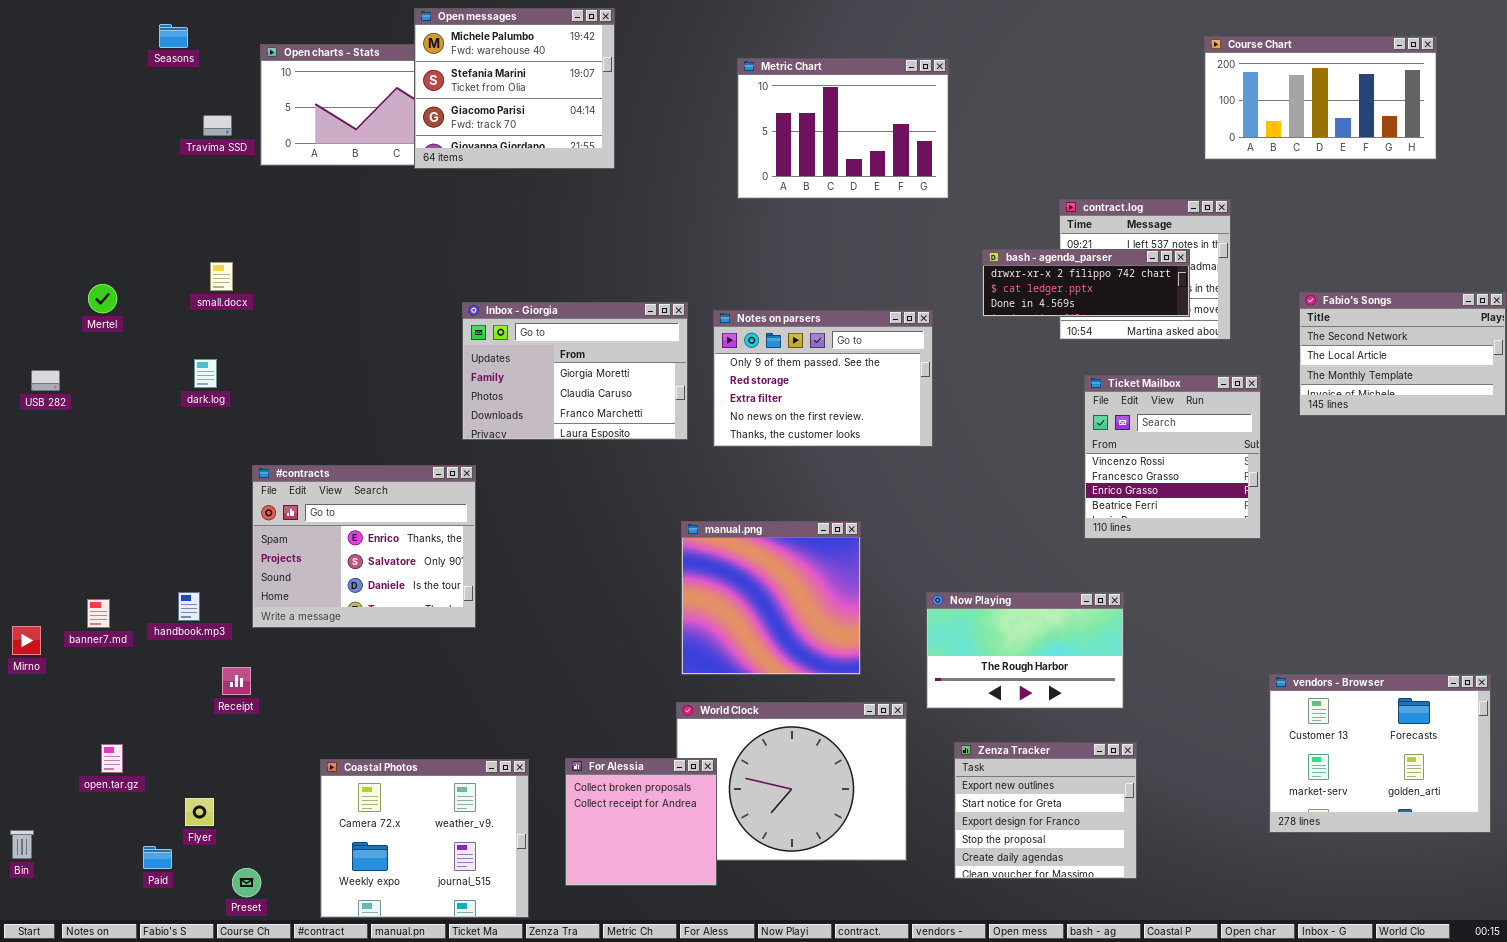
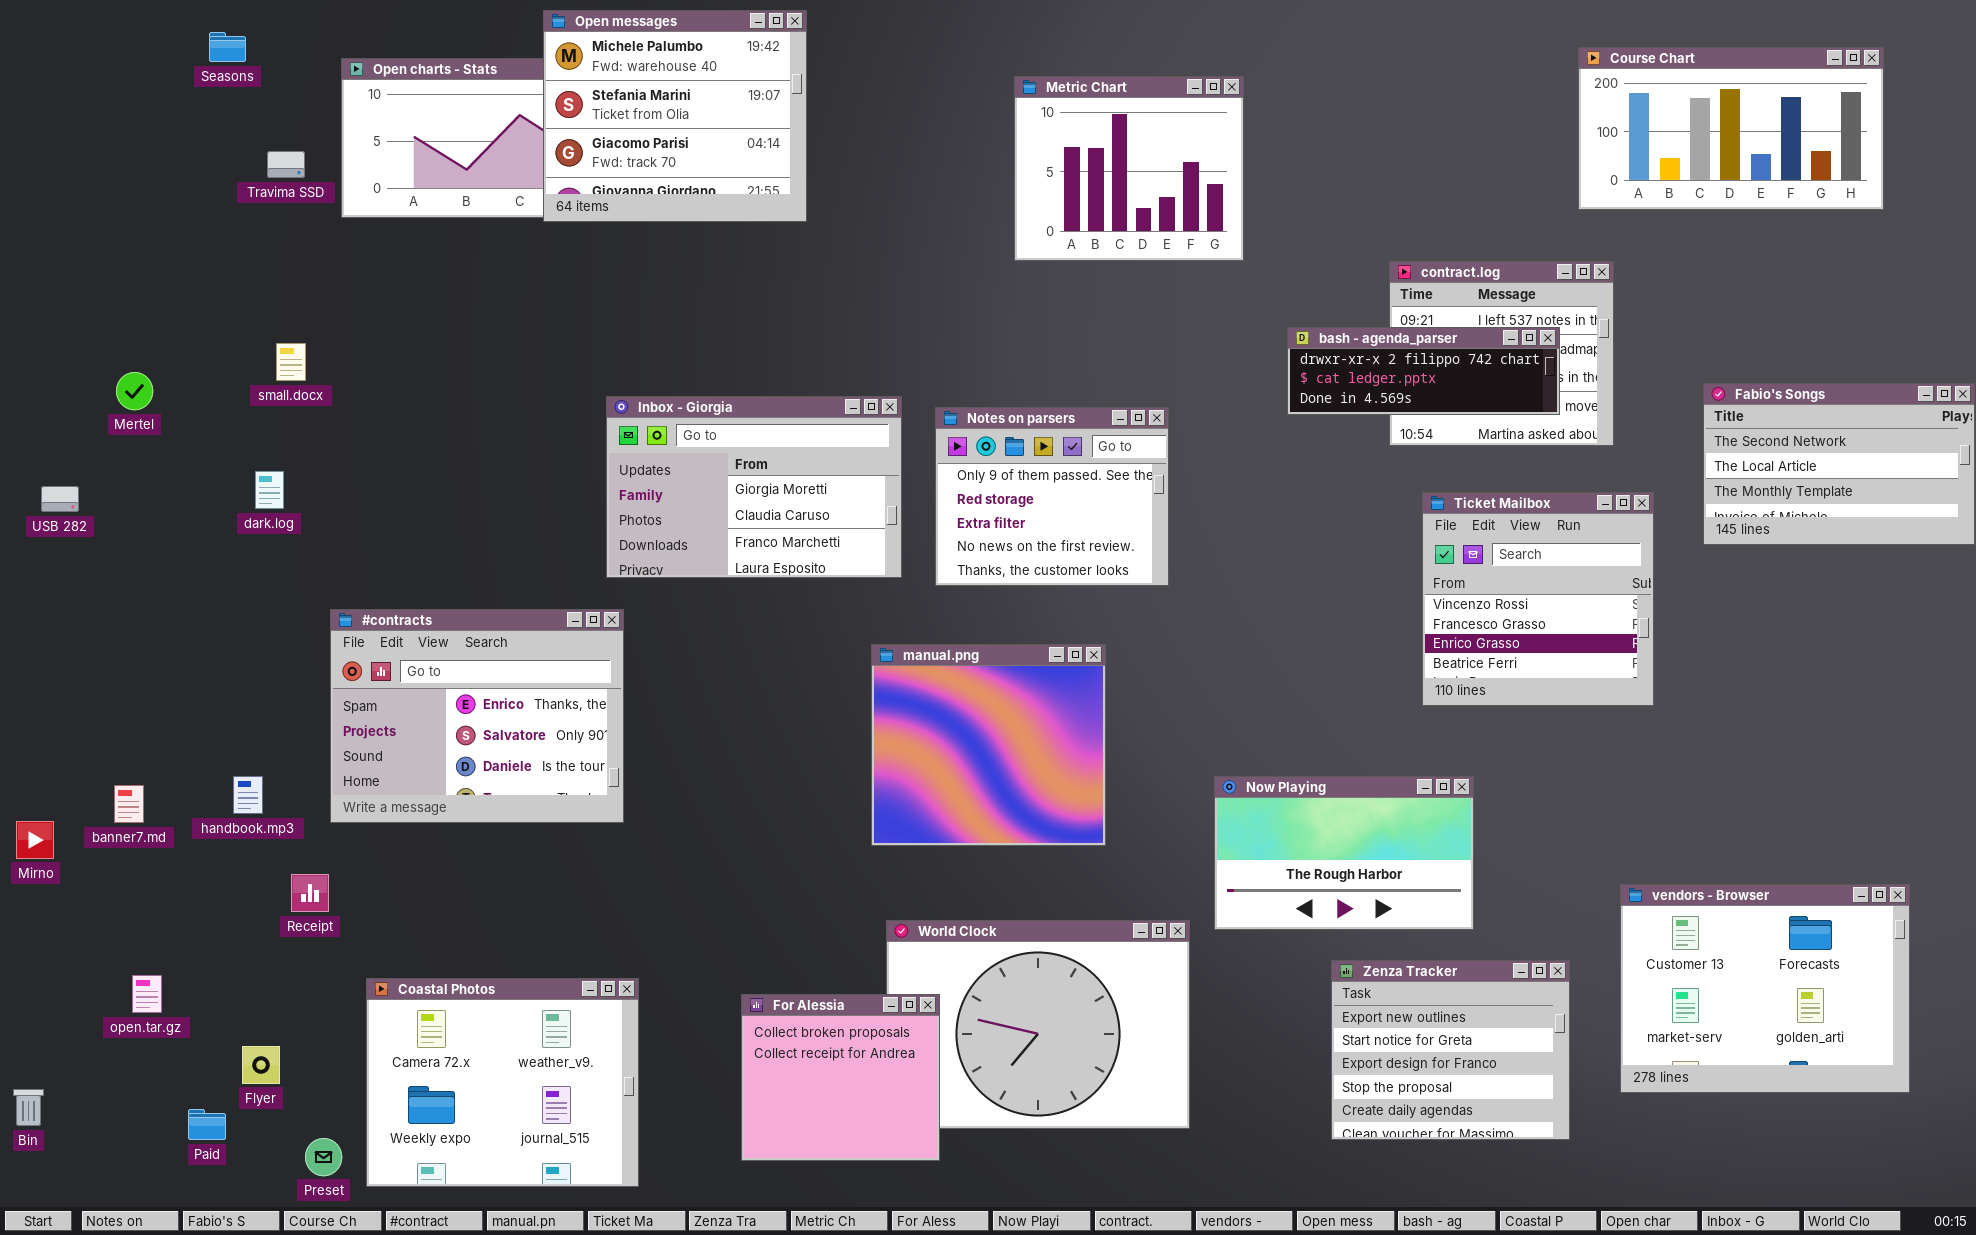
Metric Chart: [737,58,949,199] -> [1014,76,1244,261], resized
Notes on parsers: [713,310,933,447] -> [935,407,1169,586], resized
manual.png: [681,521,861,675] -> [871,644,1106,846], moved
vendors - Browser: [1269,674,1491,833] -> [1620,884,1910,1093], moved
Zenza Tracker: [954,742,1137,879] -> [1331,960,1570,1140], moved
Coastal Photos: [320,759,529,918] -> [366,978,639,1187], moved

